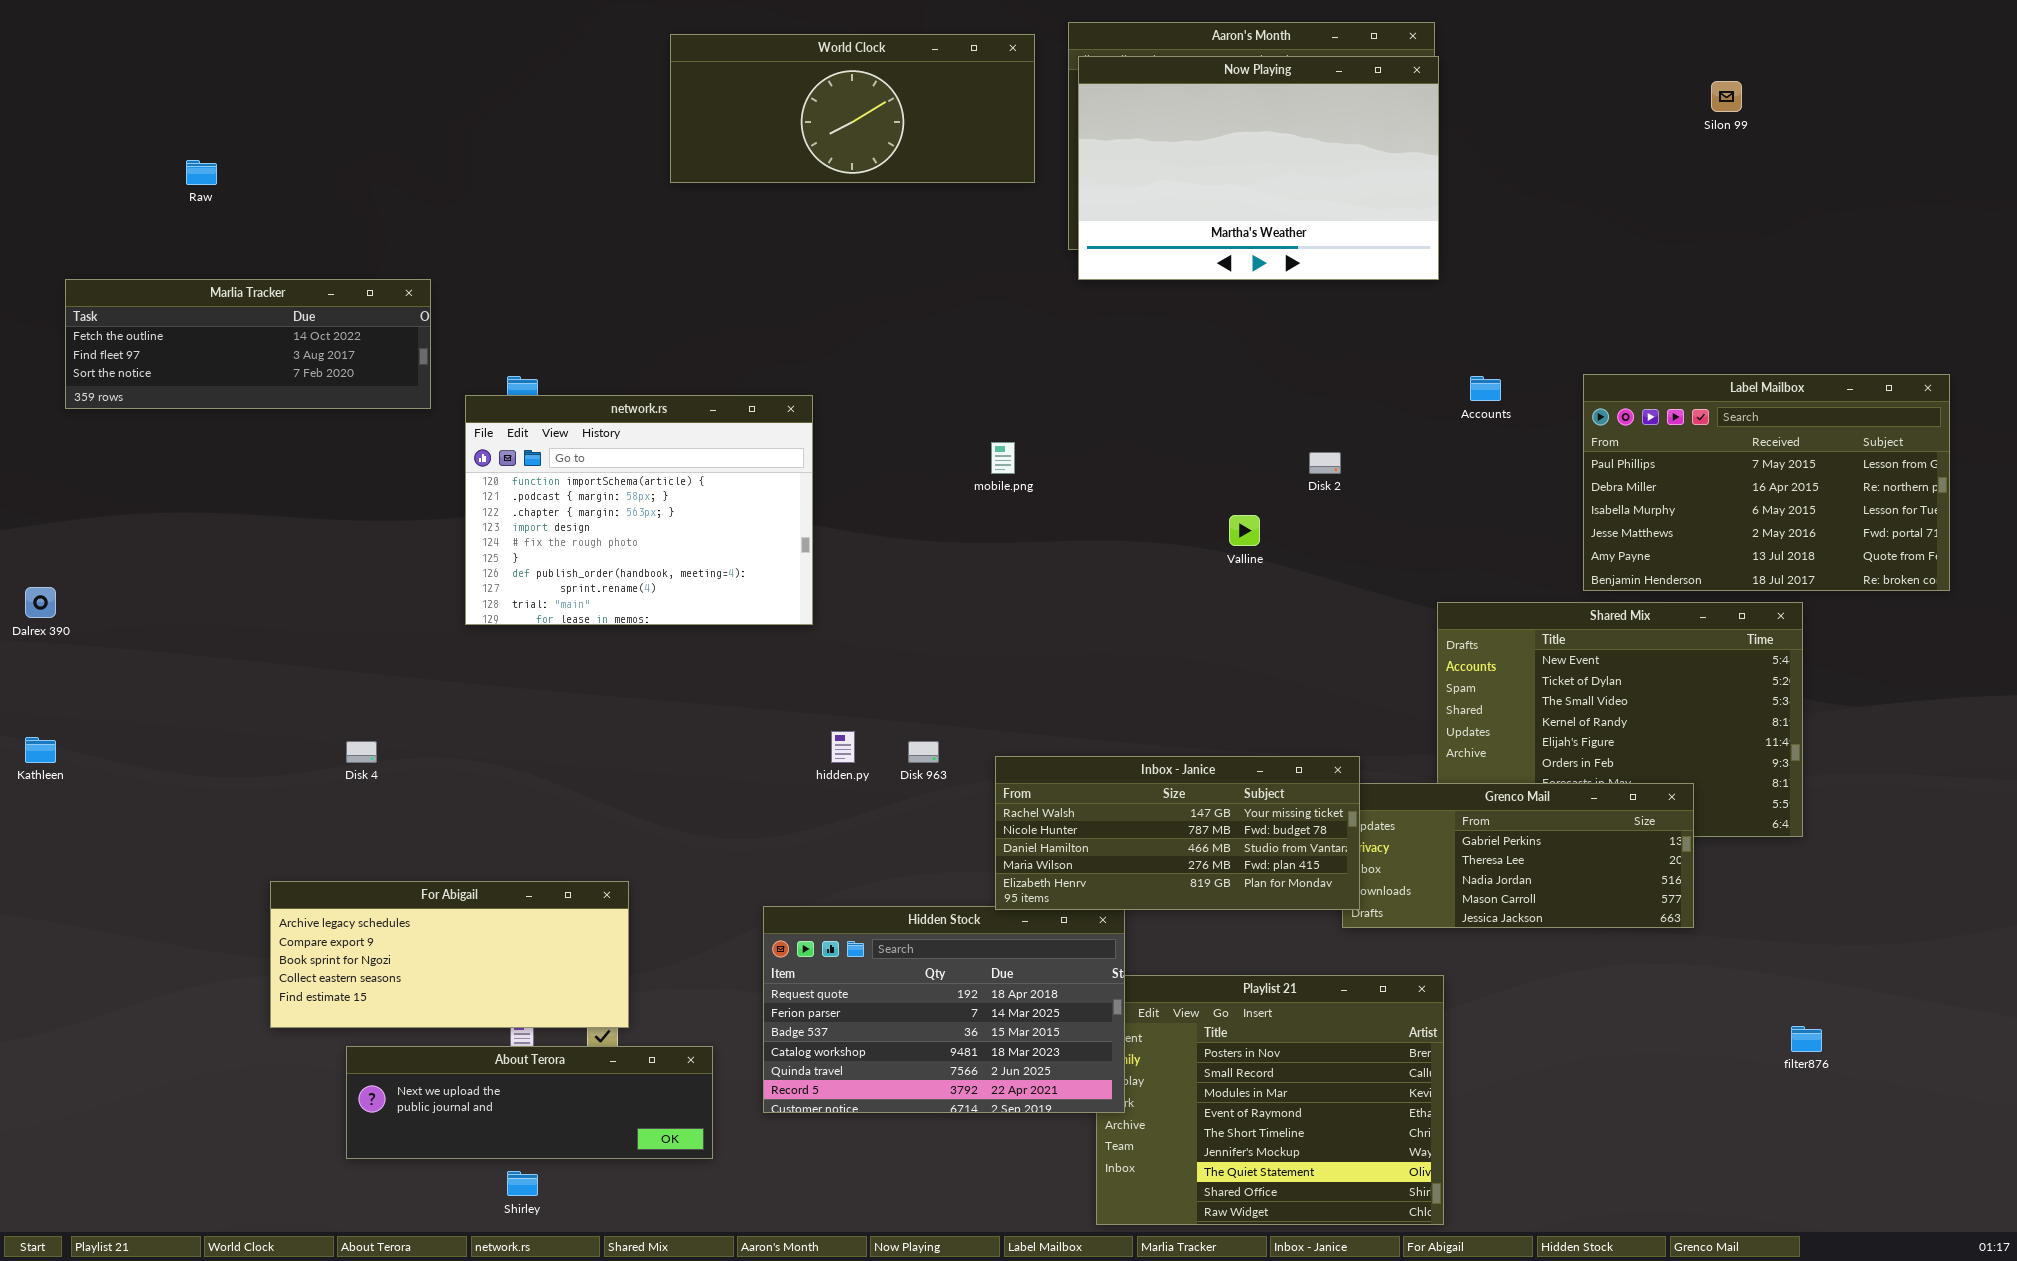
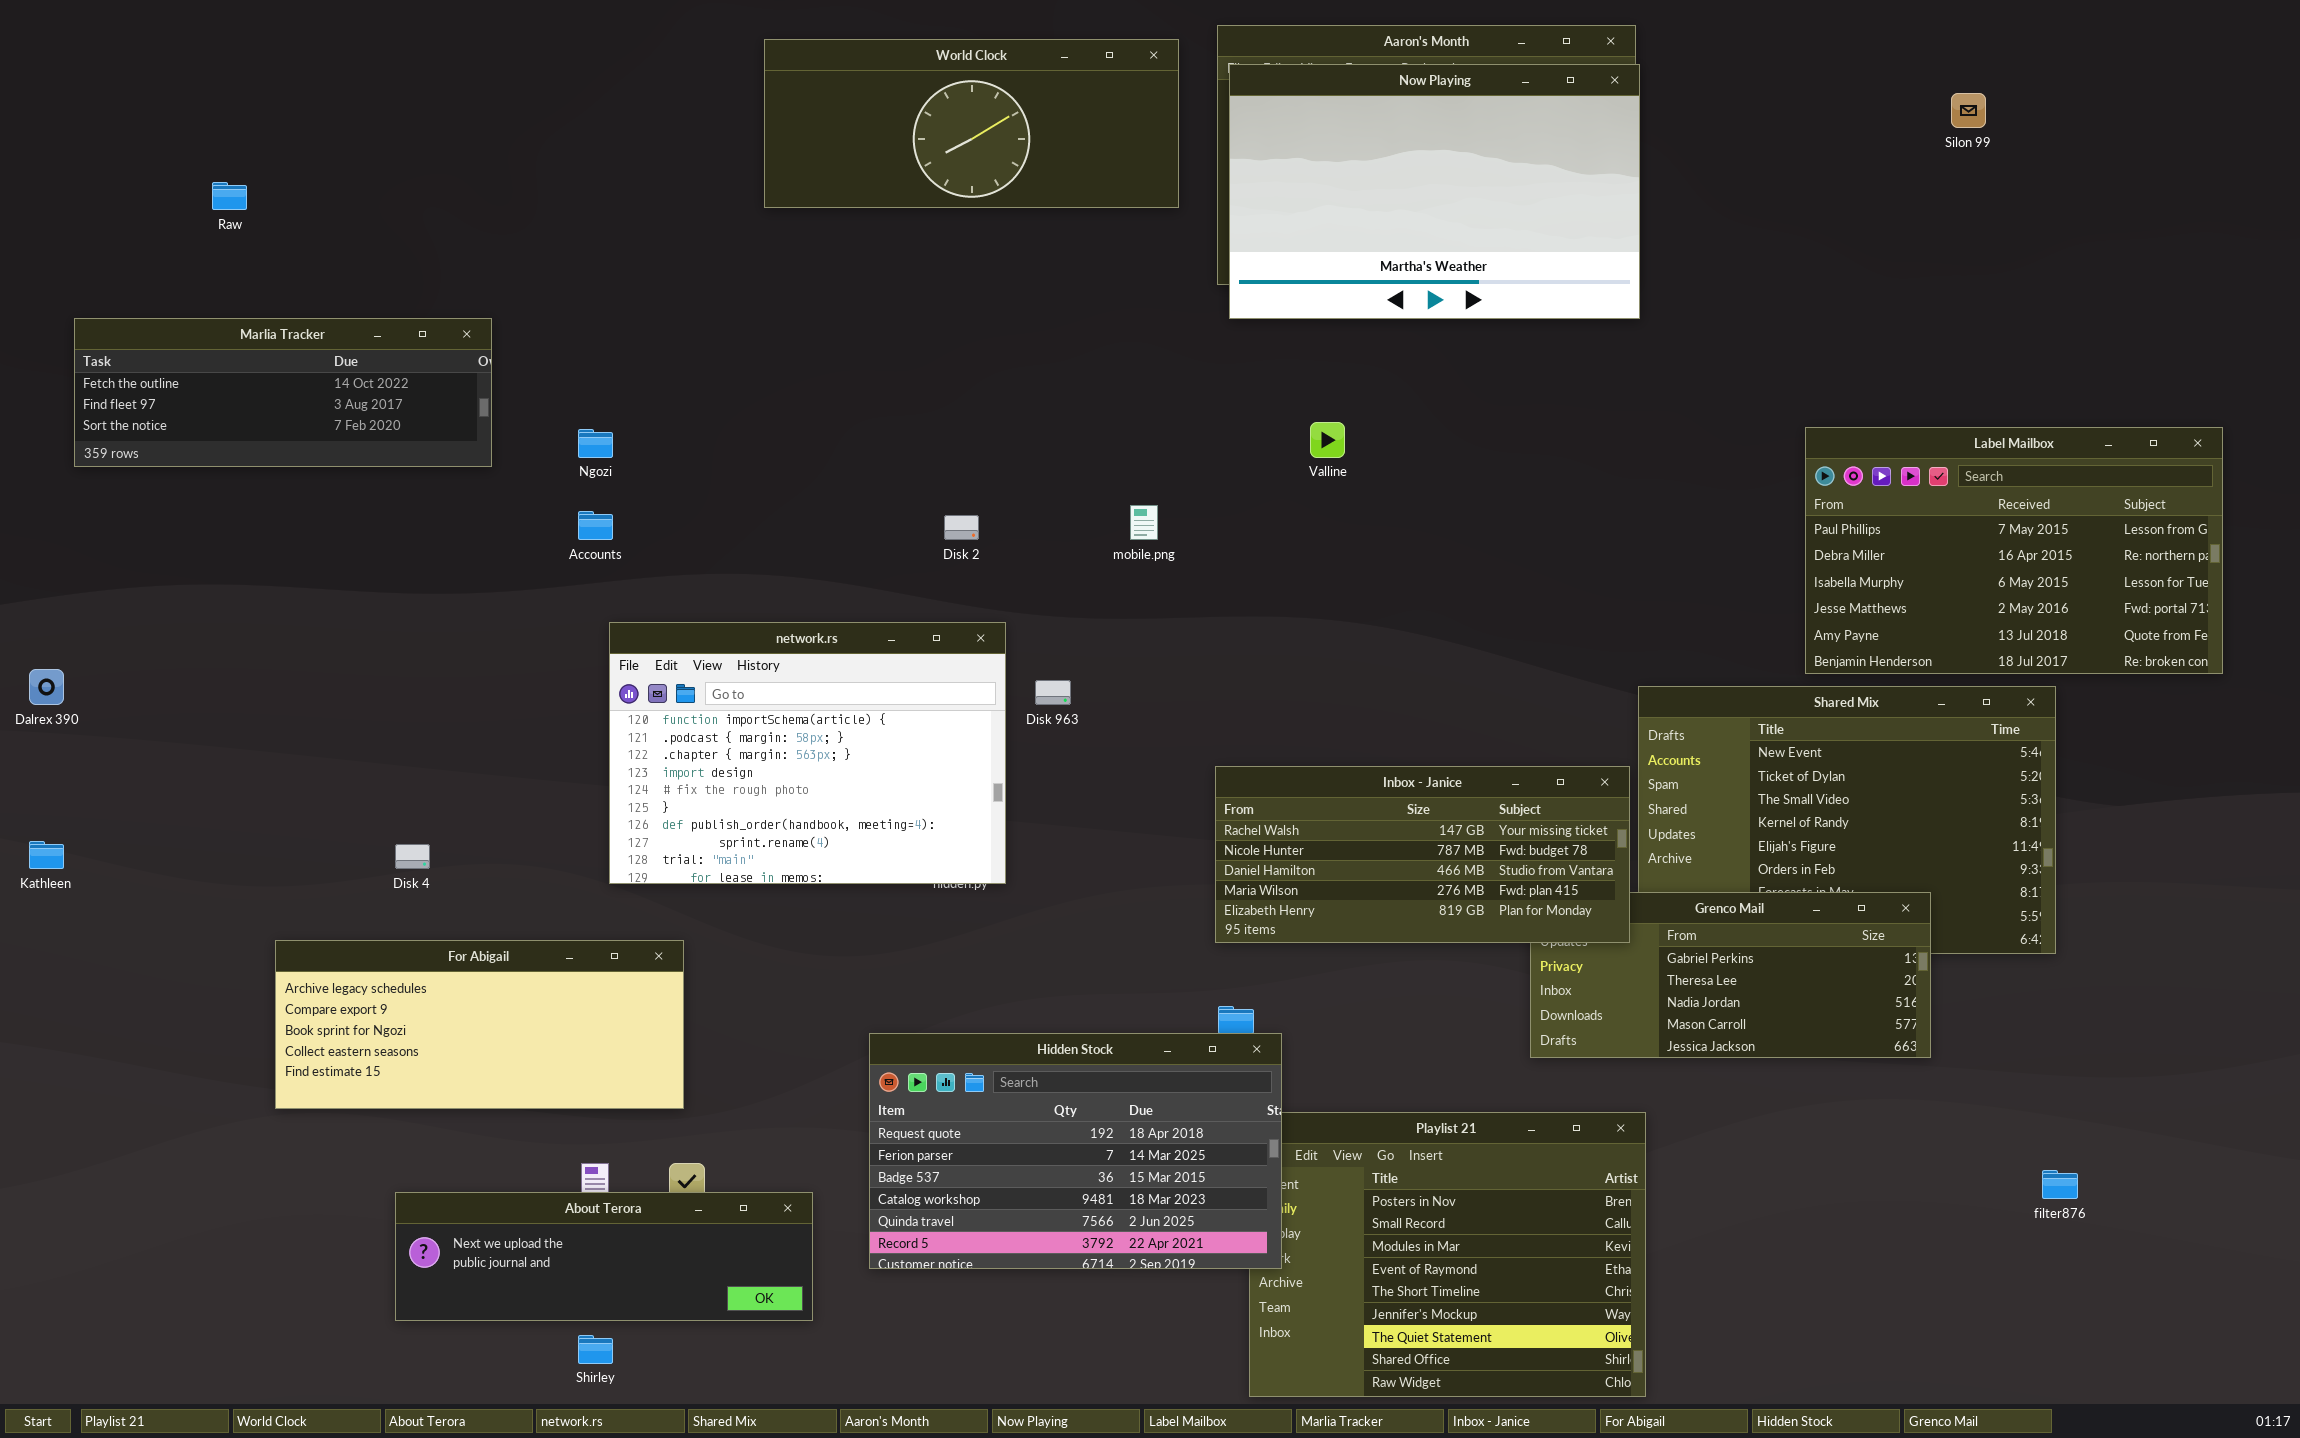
Accounts: [1470,376,1501,401] -> [578,511,613,540], moved
network.rs: [465,395,813,625] -> [609,622,1006,884], moved
Disk 2: [1309,452,1341,474] -> [944,515,979,540], moved
Valline: [1229,515,1260,546] -> [1310,422,1345,458], moved
Disk 963: [908,741,939,763] -> [1035,680,1071,705], moved
Inbox - Janice: [995,756,1360,910] -> [1215,766,1630,943], moved
For Abigail: [270,881,629,1028] -> [275,940,684,1109], moved

